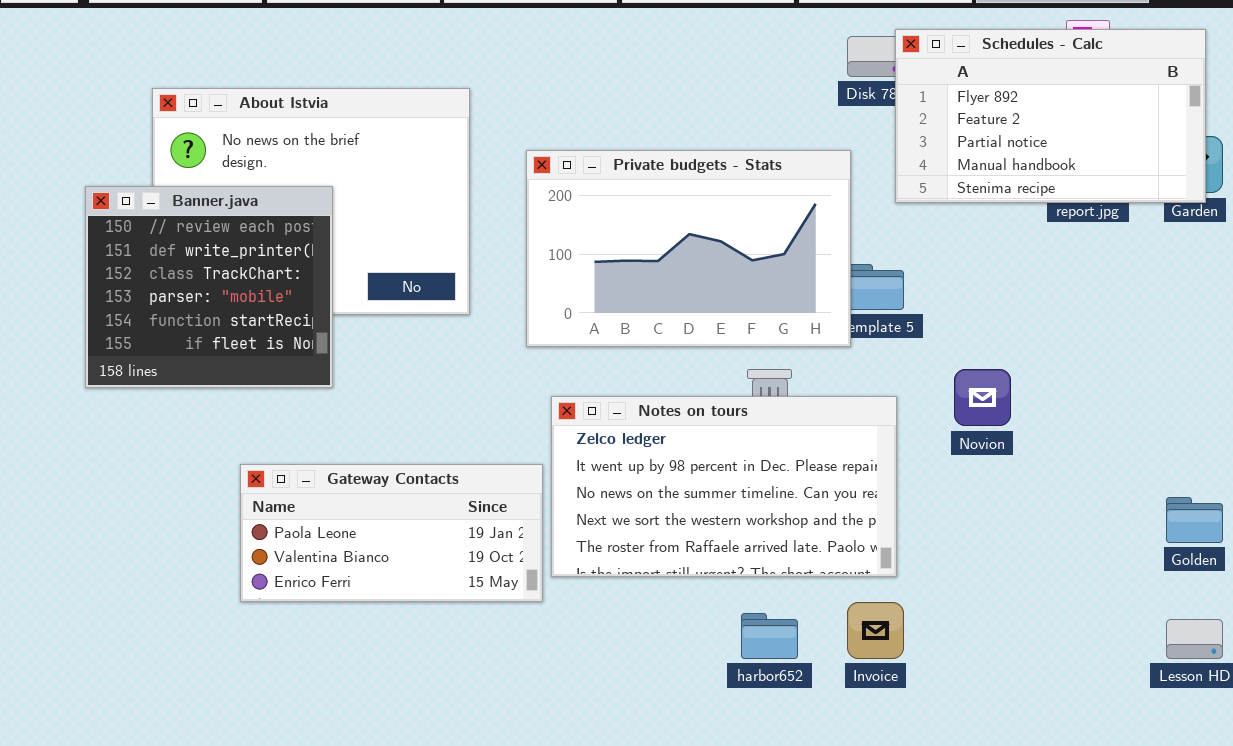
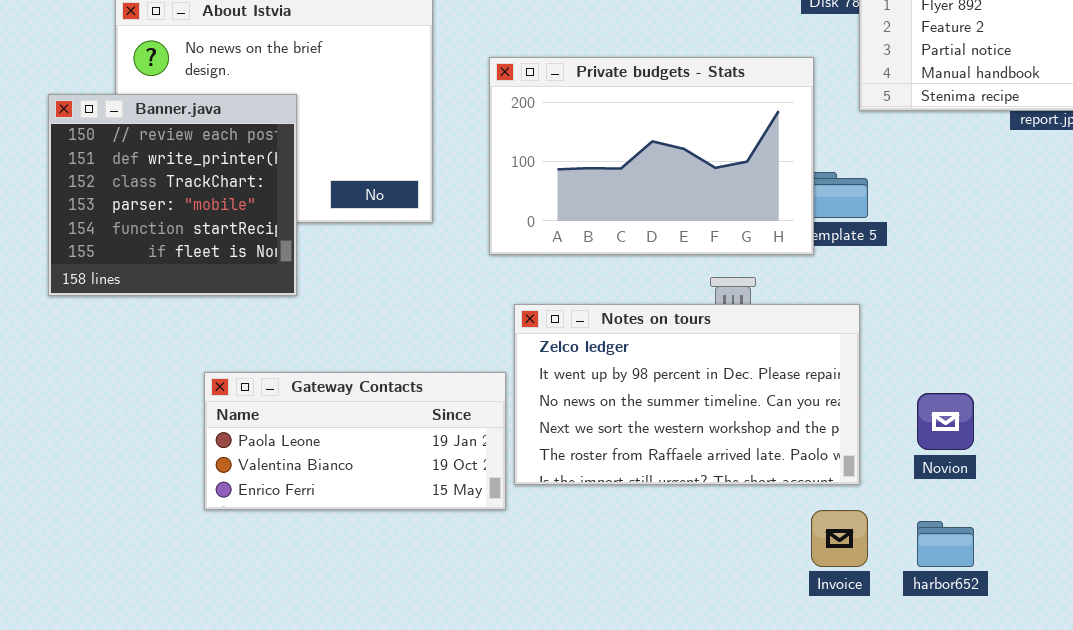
Novion: [954,369,1011,426] -> [917,393,974,450], moved
harbor652: [741,613,798,659] -> [917,521,974,567], moved

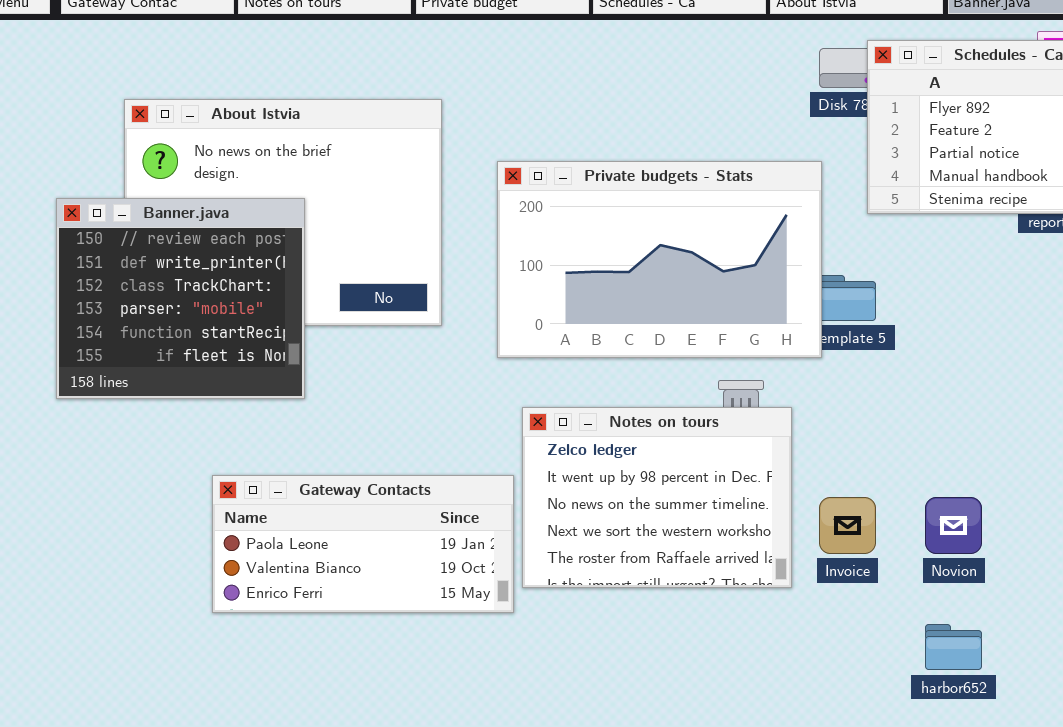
Notes on tours: [514,304,860,485] -> [522,407,792,588], resized
Invoice: [811,510,868,567] -> [819,497,876,554], moved

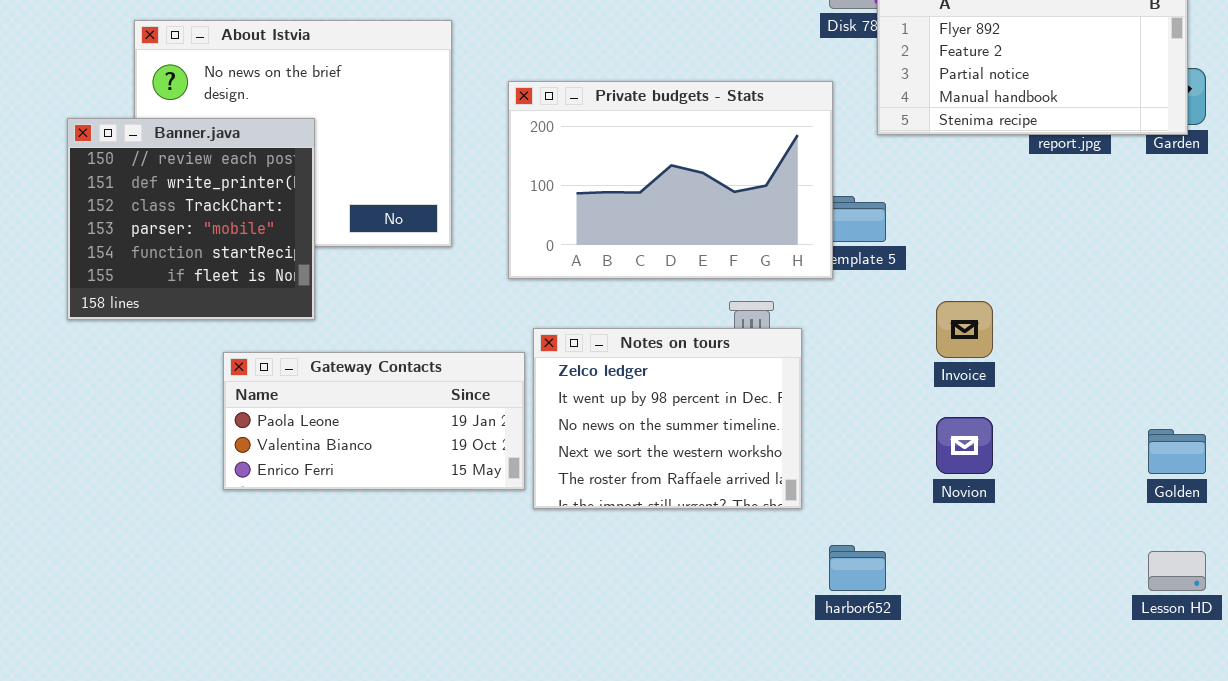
Gateway Contacts: [212,475,514,613] -> [223,352,525,490], moved
Invoice: [819,497,876,554] -> [936,301,993,358], moved
harbor652: [925,624,982,670] -> [829,545,886,591], moved

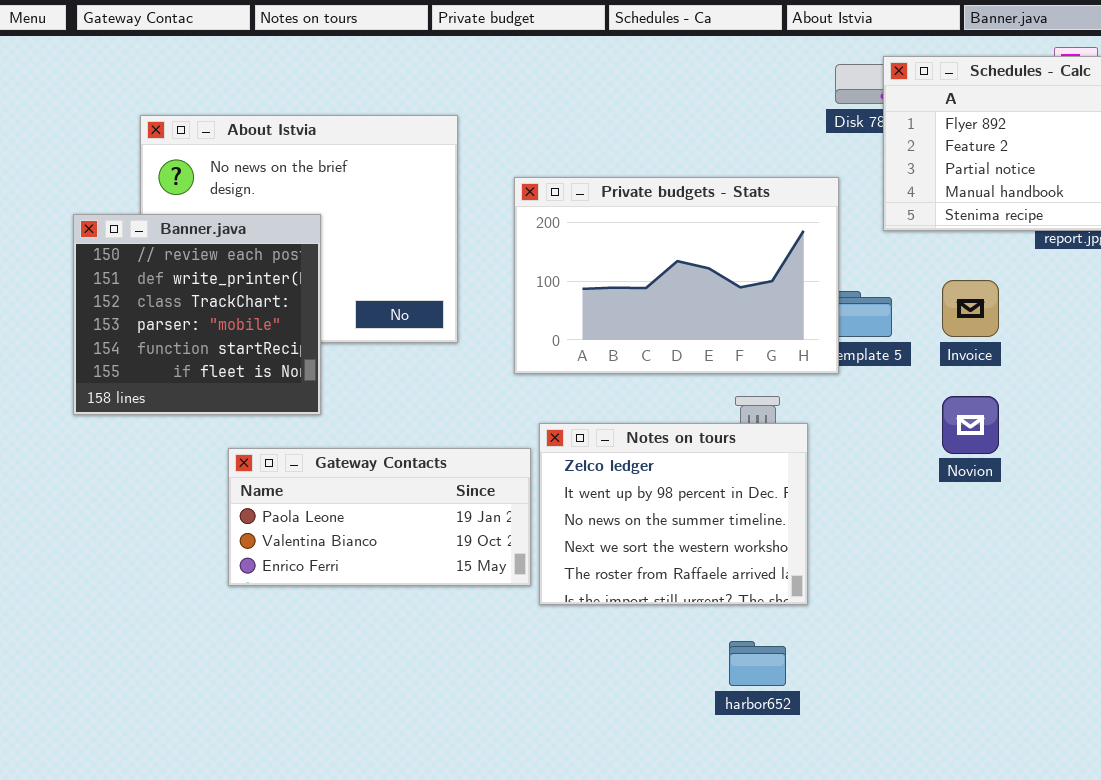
Invoice: [936,301,993,358] -> [942,280,999,337], moved
Novion: [936,417,993,474] -> [942,396,999,454], moved
harbor652: [829,545,886,591] -> [729,641,786,686], moved

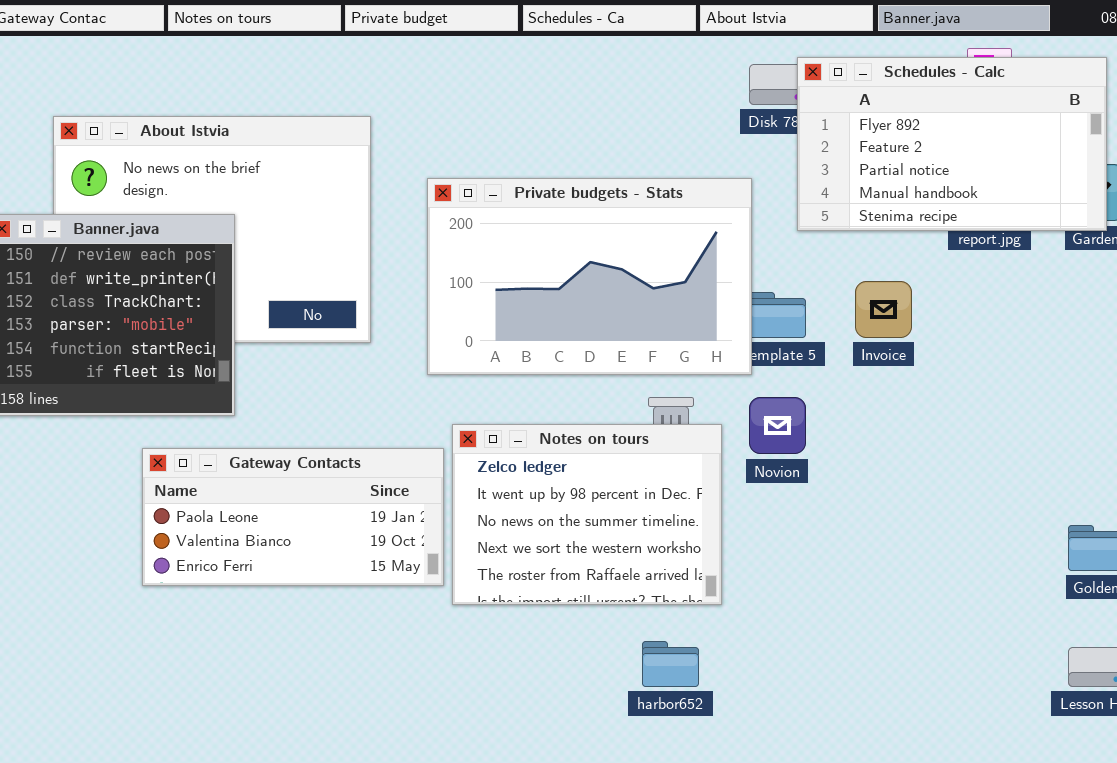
Novion: [942,396,999,454] -> [749,397,806,454], moved

